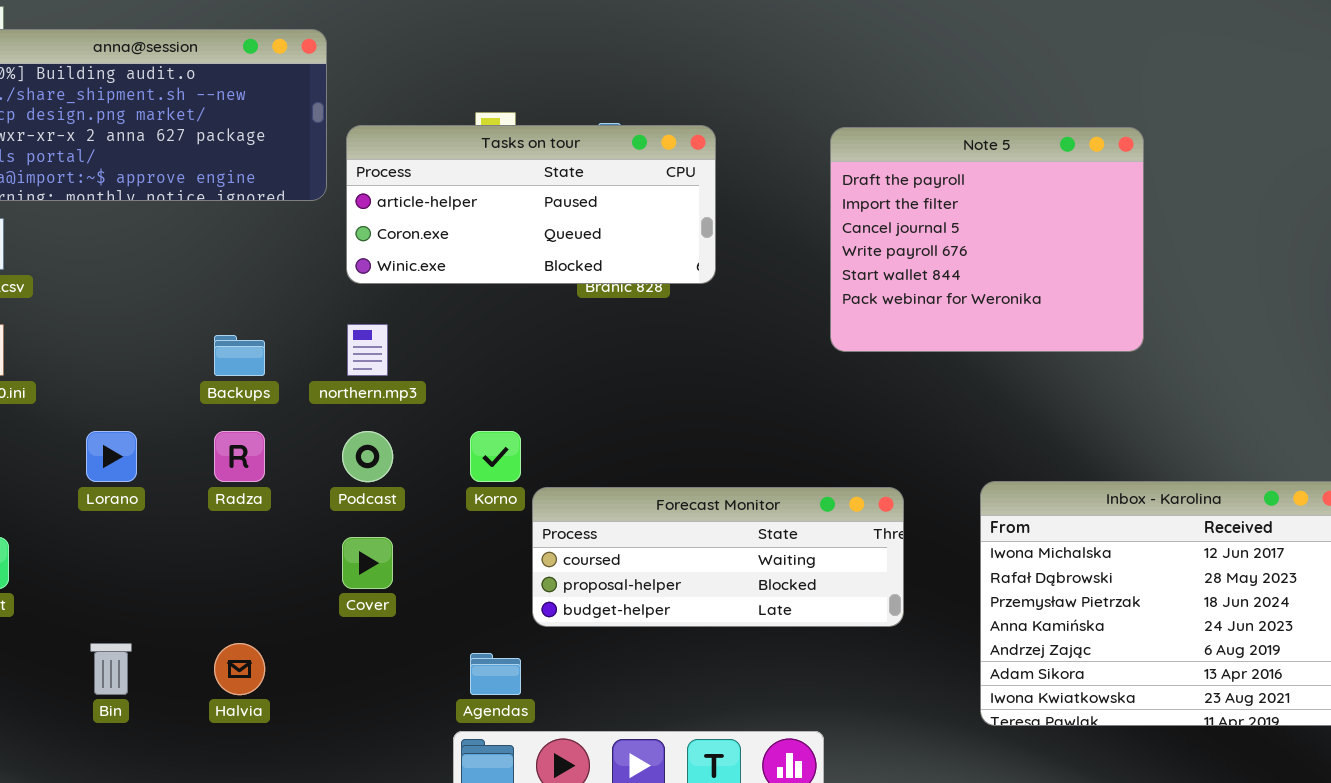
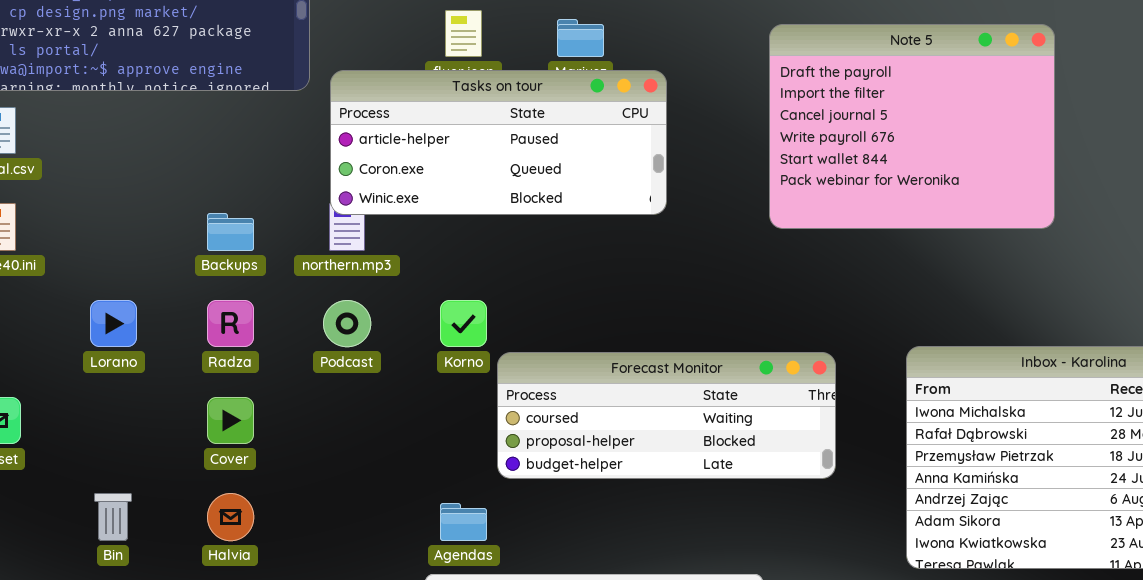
Tasks on tour: [346,125,716,284] -> [330,70,667,215], moved
Cover: [342,537,393,589] -> [207,397,254,444], moved

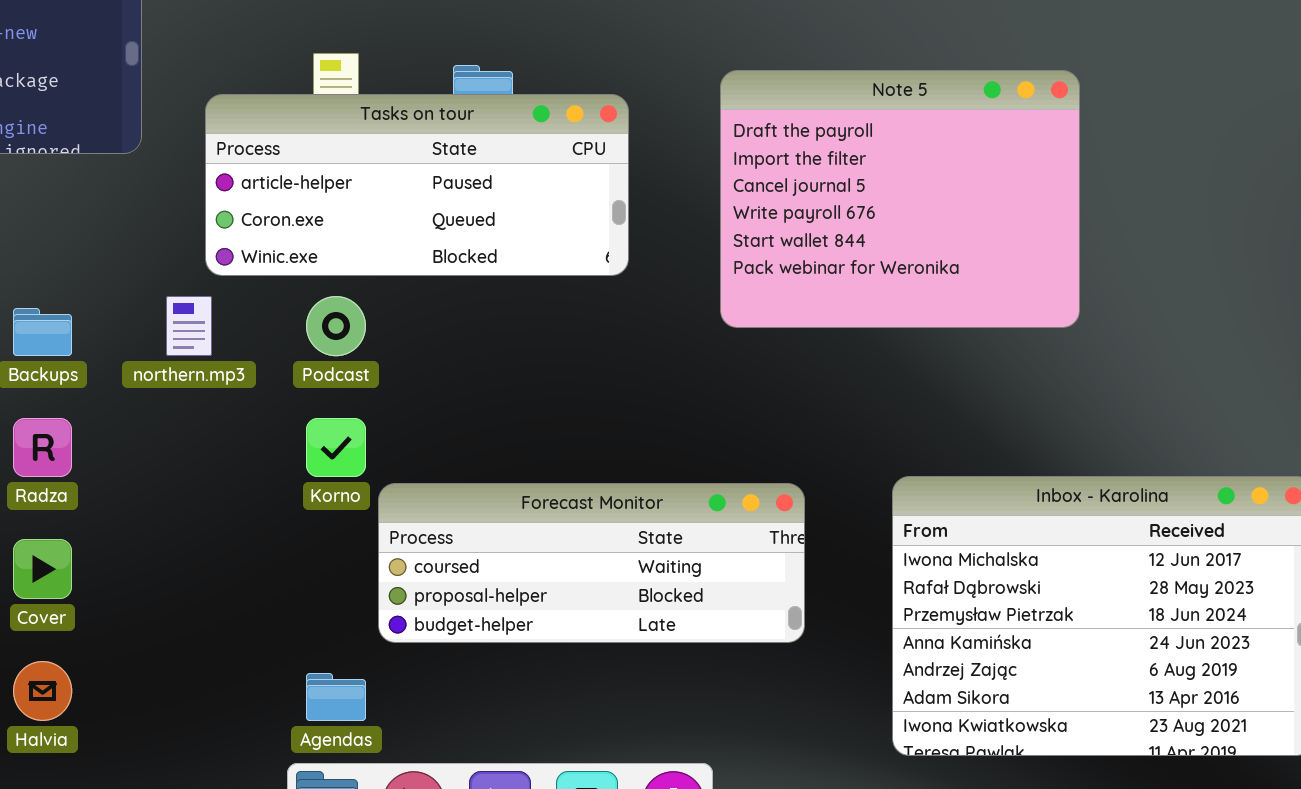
Tasks on tour: [330,70,667,215] -> [205,94,629,276], moved
Podcast: [323,300,371,347] -> [306,296,366,356], moved

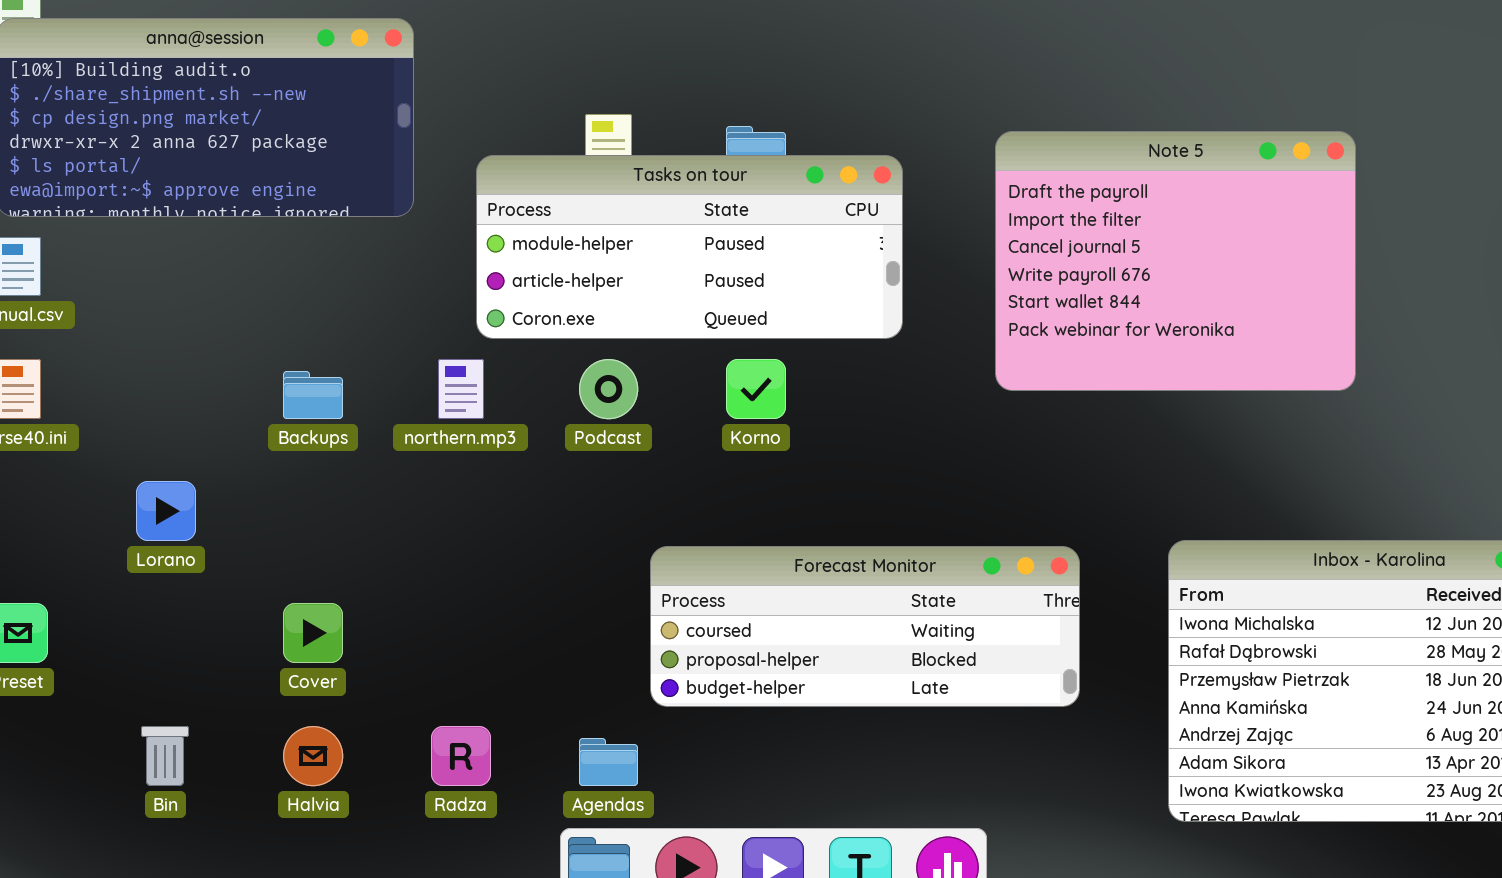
Tasks on tour: [205,94,629,276] -> [476,155,903,339], scrolled up 1 row
Radza: [13,418,72,477] -> [431,726,491,786], moved
Korno: [306,418,366,477] -> [726,359,786,419], moved

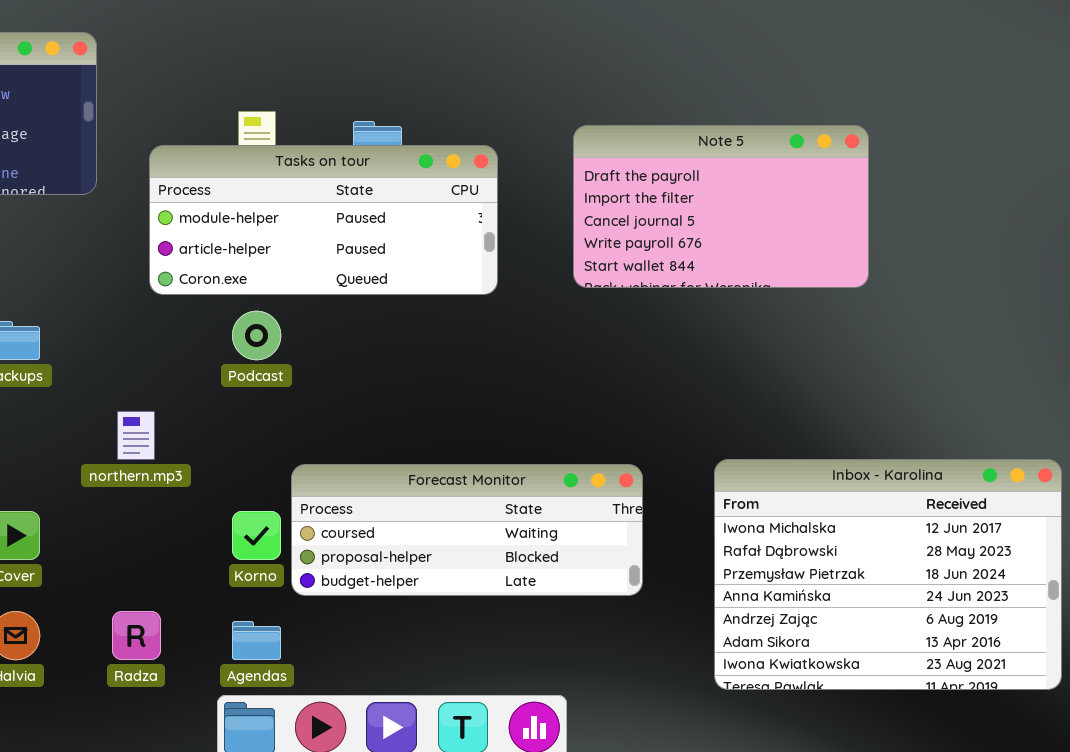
Note 5: [995,131,1356,391] -> [573,125,869,288], resized
northern.mp3: [438,359,484,419] -> [117,411,155,460], moved
Korno: [726,359,786,419] -> [232,511,281,560], moved

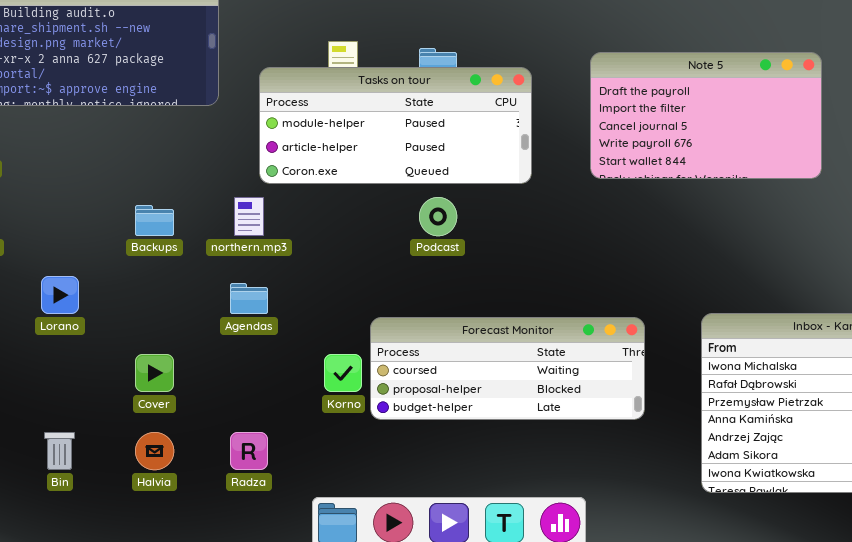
Podcast: [232,311,281,360] -> [419,197,457,236], moved
northern.mp3: [117,411,155,460] -> [234,197,264,236], moved
Agendas: [232,621,281,660] -> [230,283,268,314], moved

